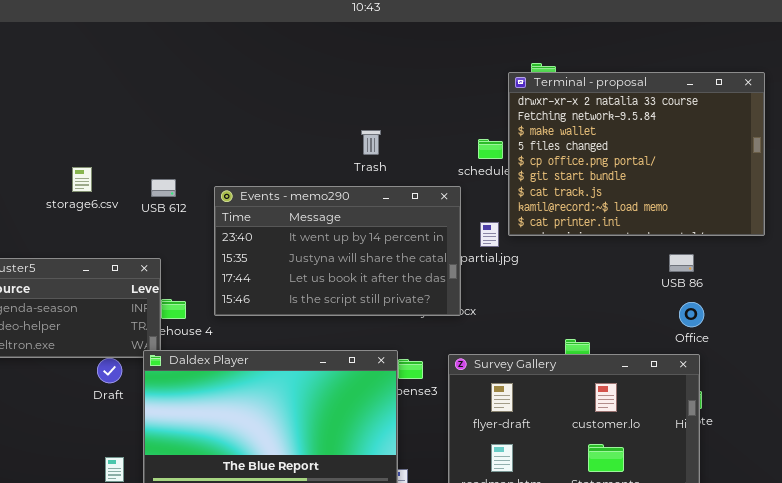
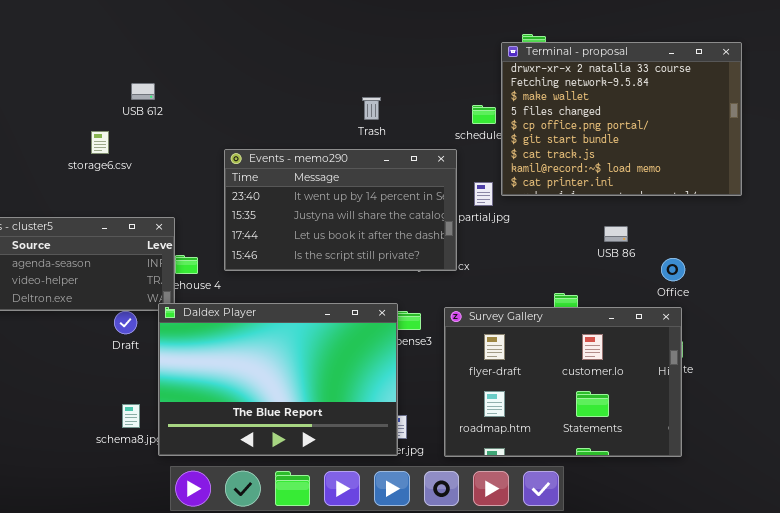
USB 612: [151,179,176,197] -> [131,83,155,100], moved
USB 86: [669,254,694,272] -> [604,226,628,242], moved

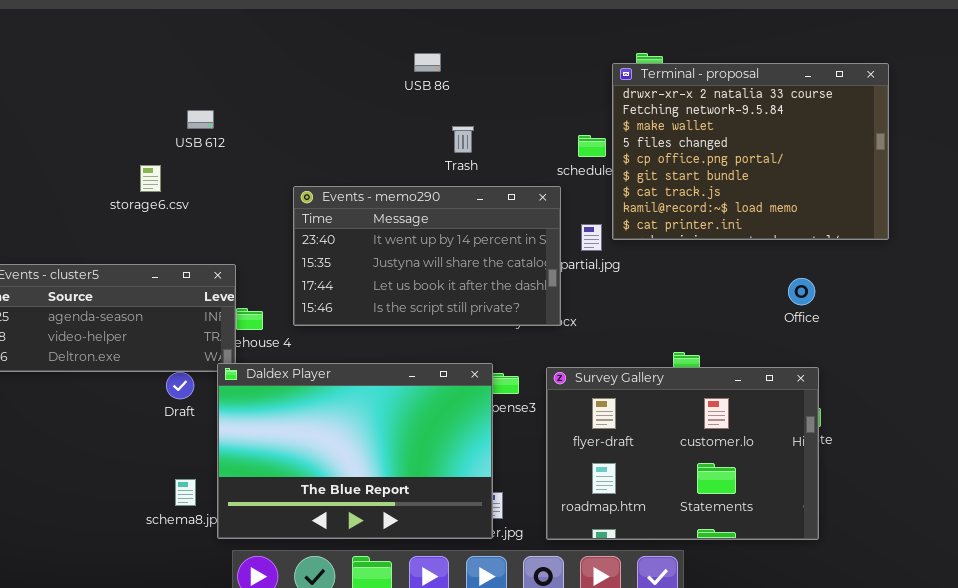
USB 86: [604,226,628,242] -> [414,53,441,72], moved
Office: [661,258,685,281] -> [788,278,815,305], moved

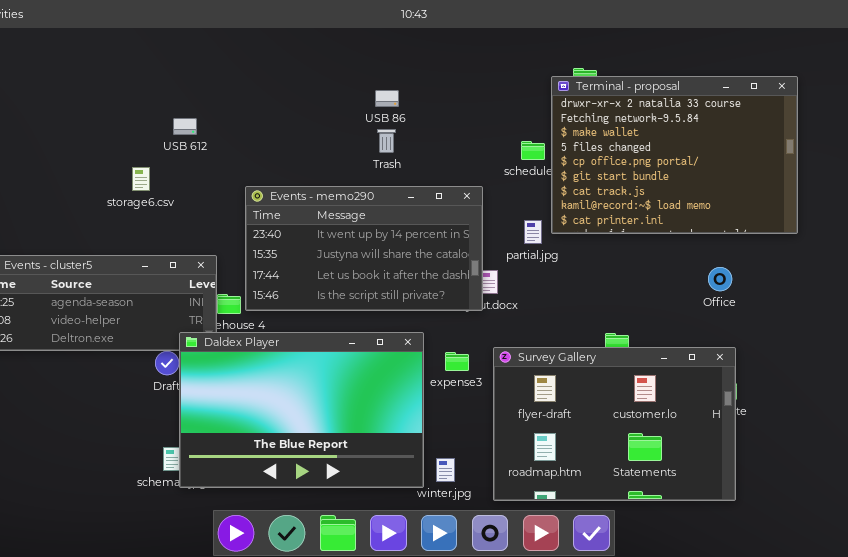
USB 86: [414,53,441,72] -> [375,90,399,107], moved
Trash: [452,126,474,153] -> [377,129,396,153], moved
Events - memo290: [293,186,561,326] -> [245,186,483,311], moved
Daldex Player: [217,363,493,539] -> [179,332,424,488], moved

